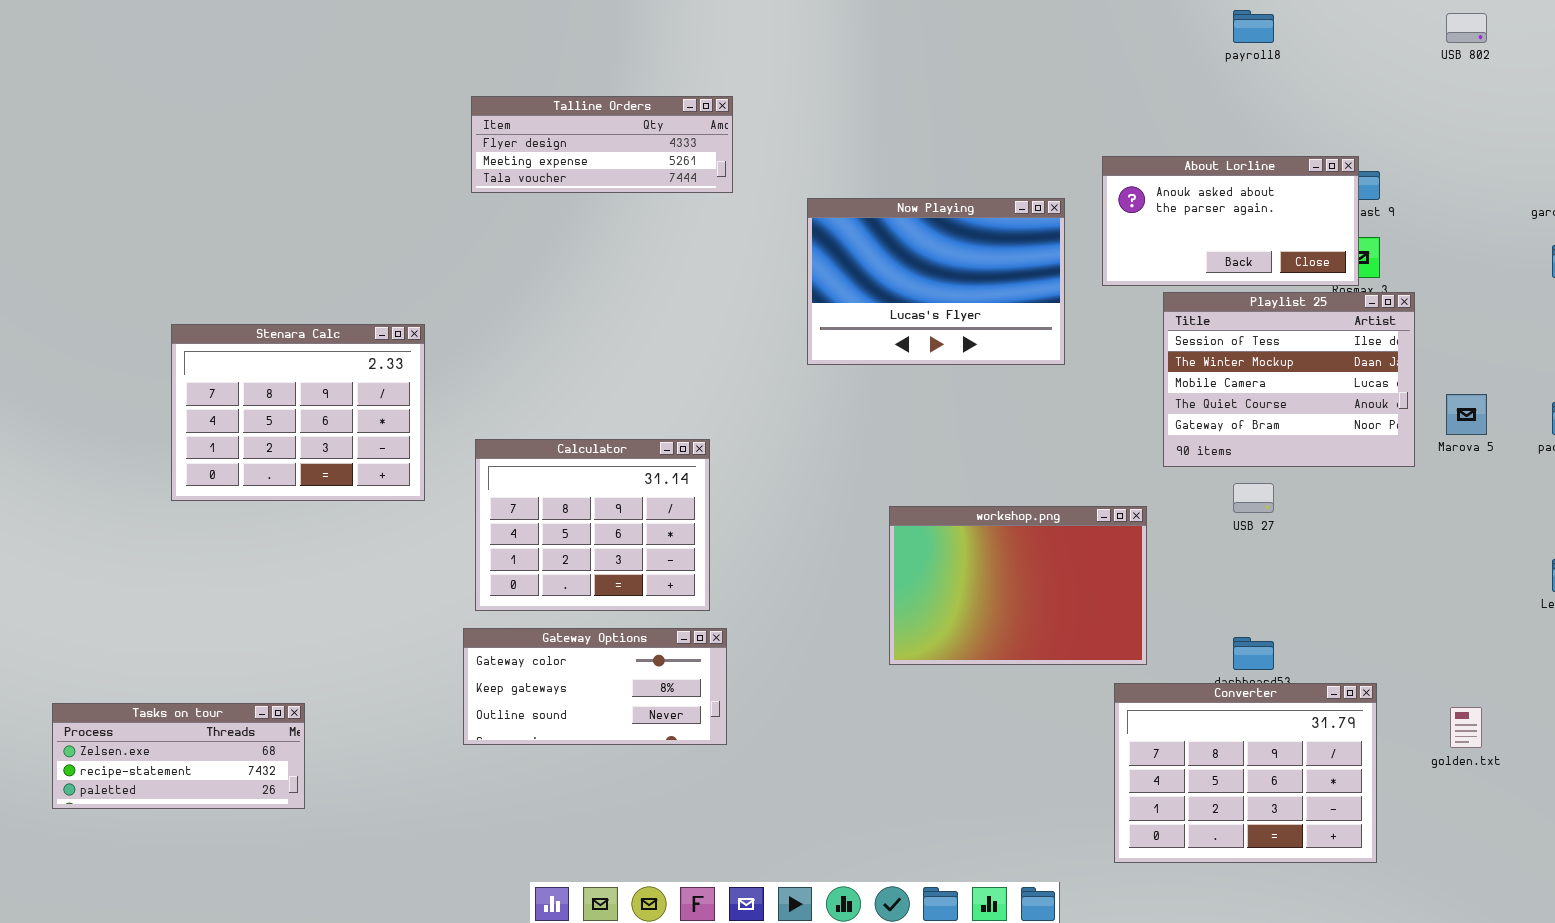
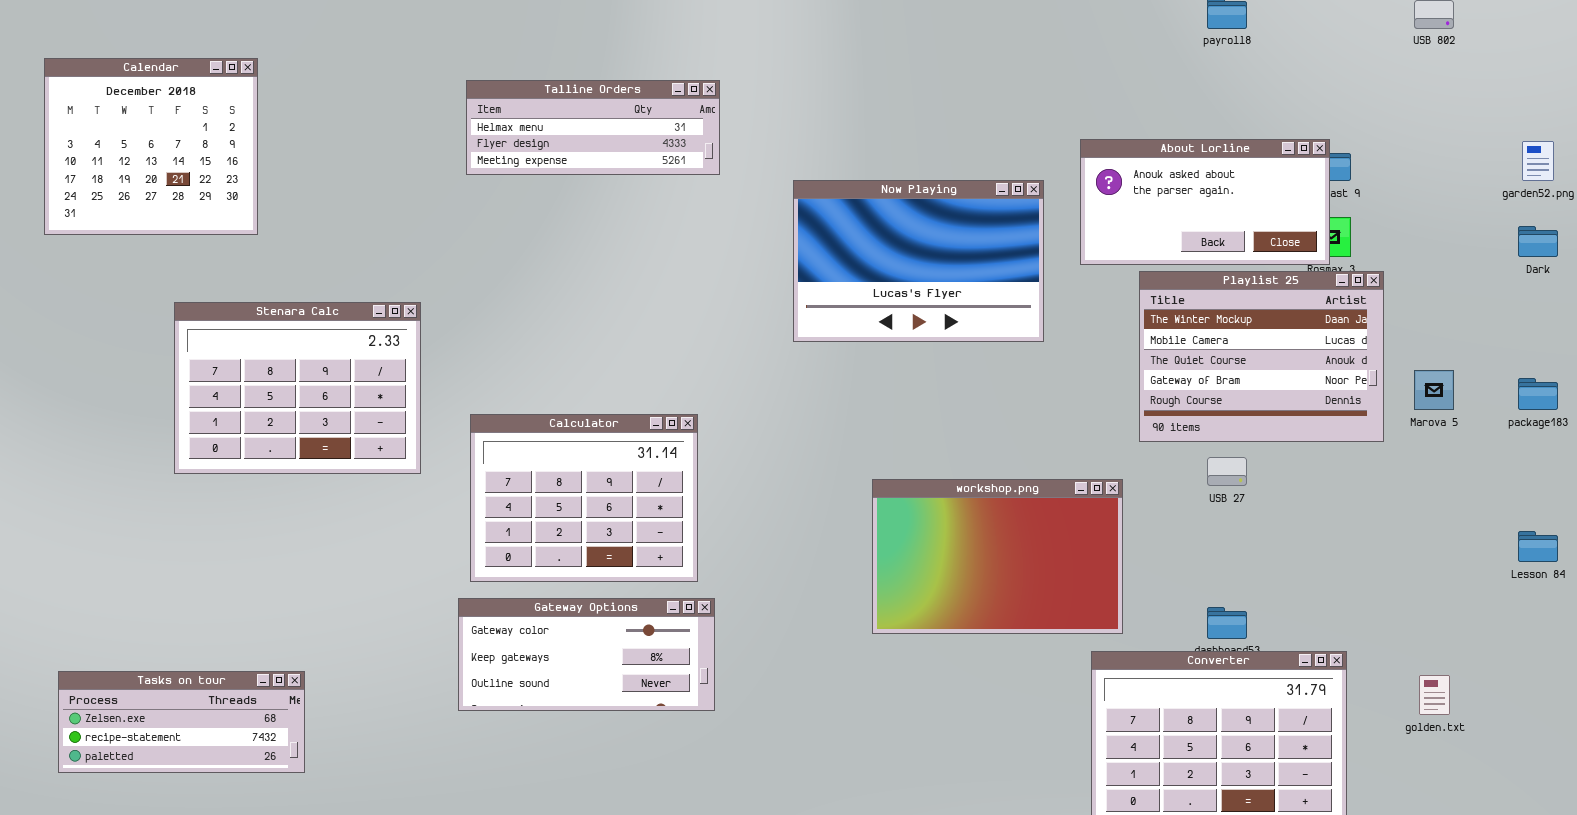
Calendar: none -> [44,58,258,235], opened
Talline Orders: [471,96,733,193] -> [466,80,720,175], scrolled up 1 row
Playlist 25: [1163,292,1415,467] -> [1139,271,1384,442], scrolled down 1 row

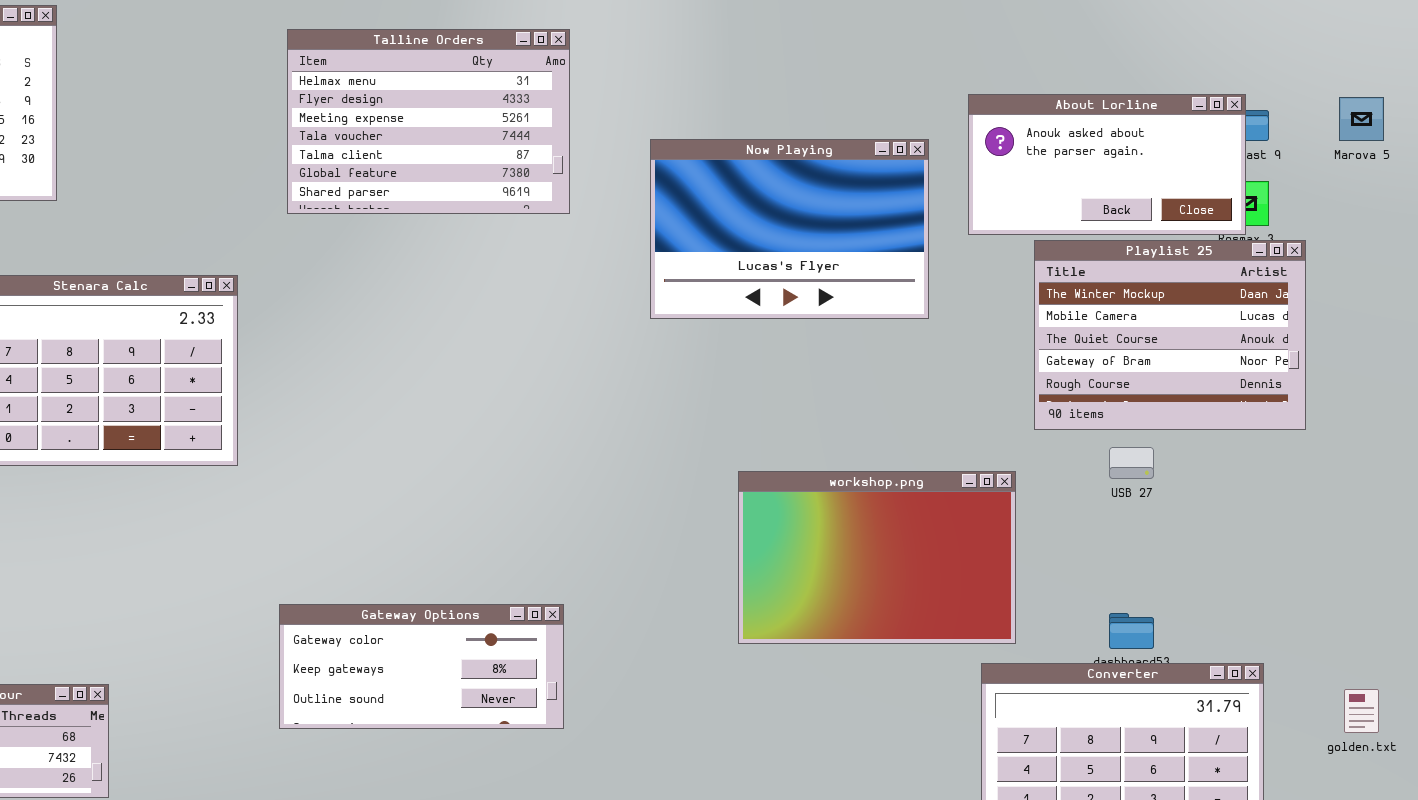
Talline Orders: [466,80,720,175] -> [287,29,570,214], resized
Marova 5: [1414,370,1454,410] -> [1339,97,1384,141], moved
Calculator: [470,414,698,582] -> none, closed

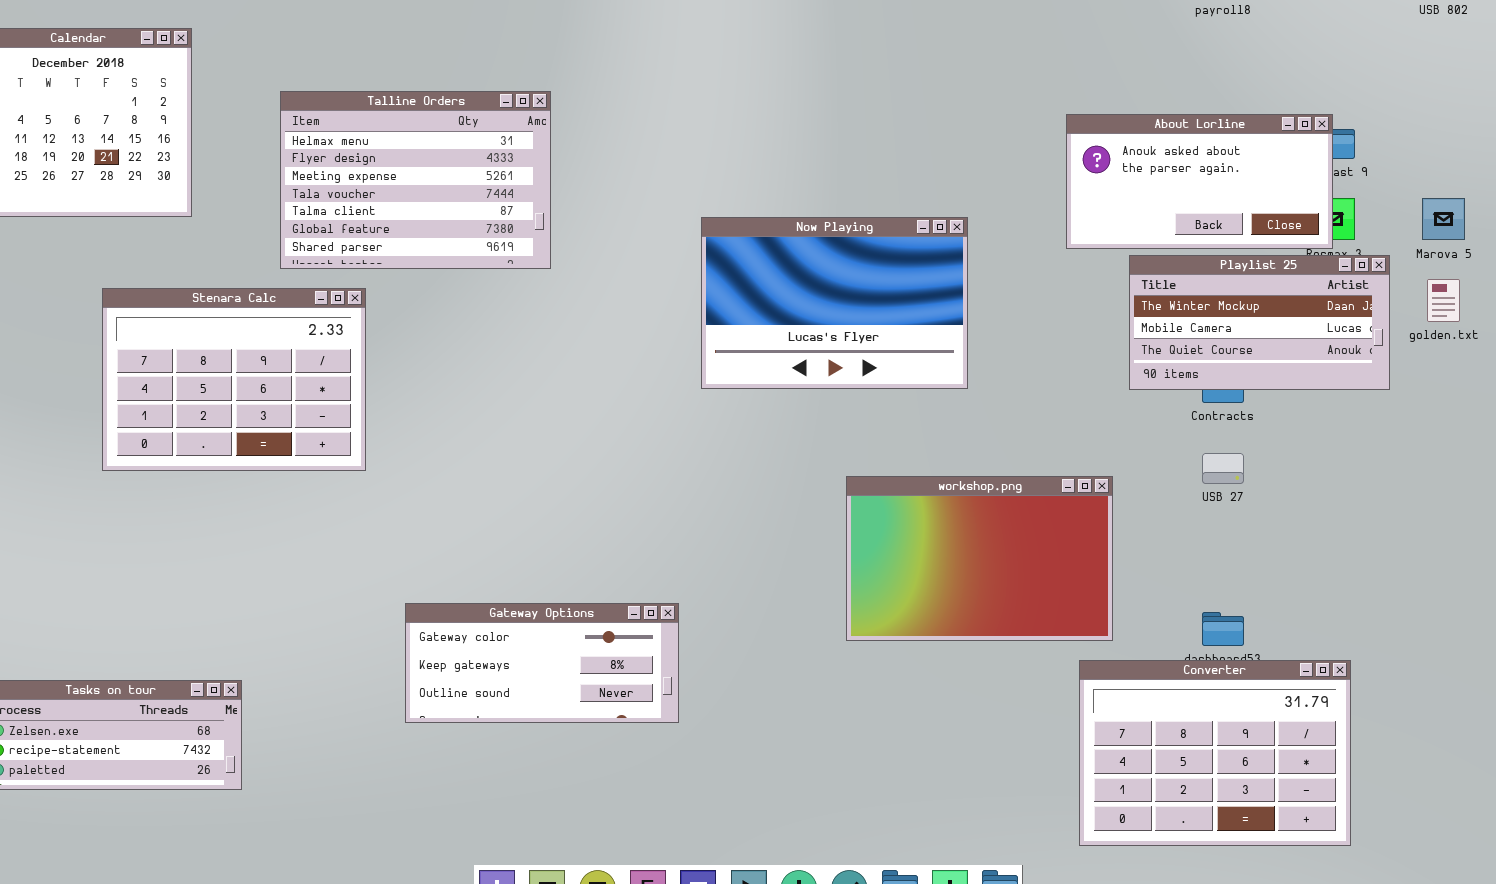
Talline Orders: [287,29,570,214] -> [280,91,551,269], moved
Marova 5: [1339,97,1384,141] -> [1422,198,1465,240], moved
Now Playing: [650,139,929,319] -> [701,217,968,389], moved
Playlist 25: [1034,240,1306,430] -> [1129,255,1390,390], resized
golden.txt: [1344,689,1379,733] -> [1427,279,1460,322], moved

